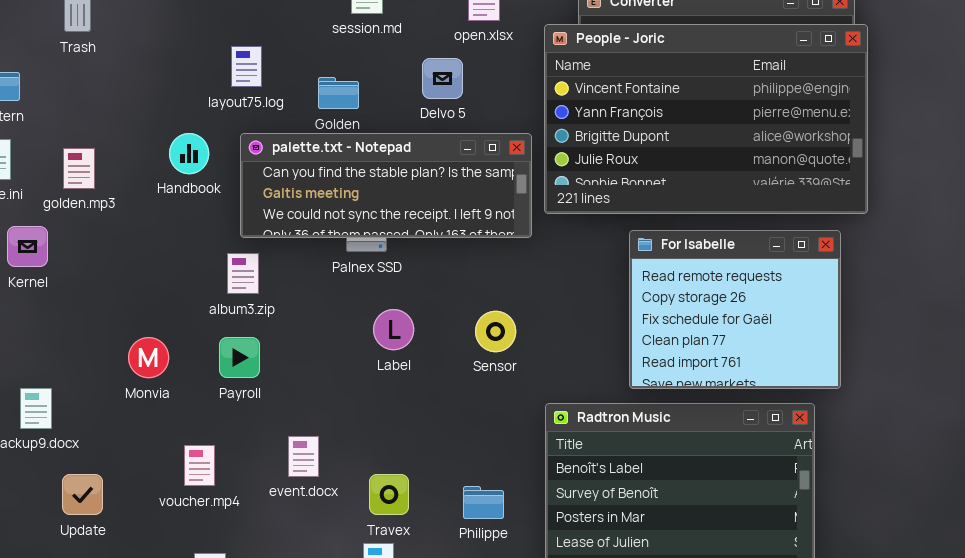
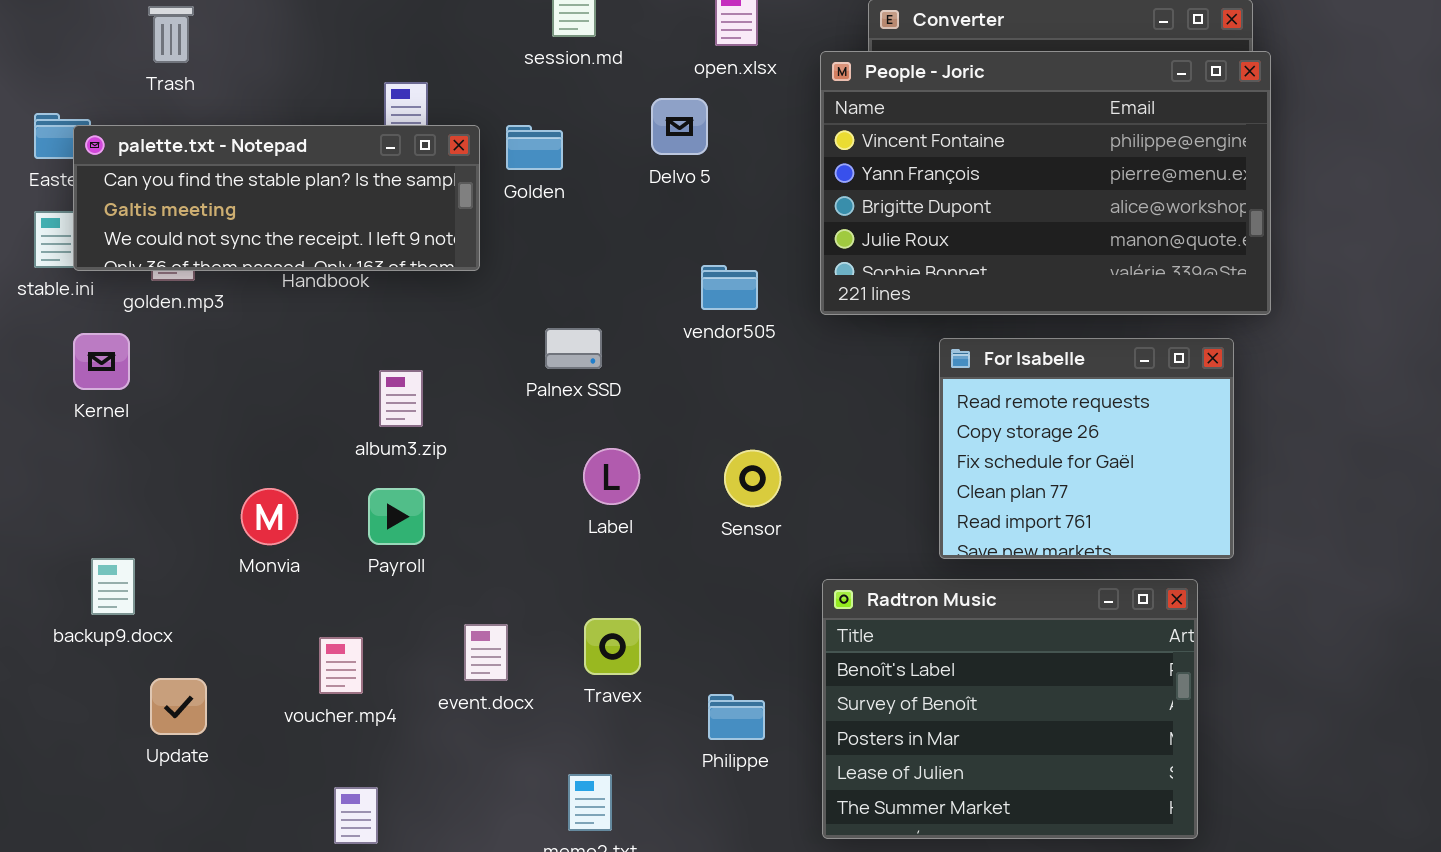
palette.txt - Notepad: [240,133,532,238] -> [73,125,480,271], moved
Travex: [369,474,409,515] -> [584,618,641,675], moved

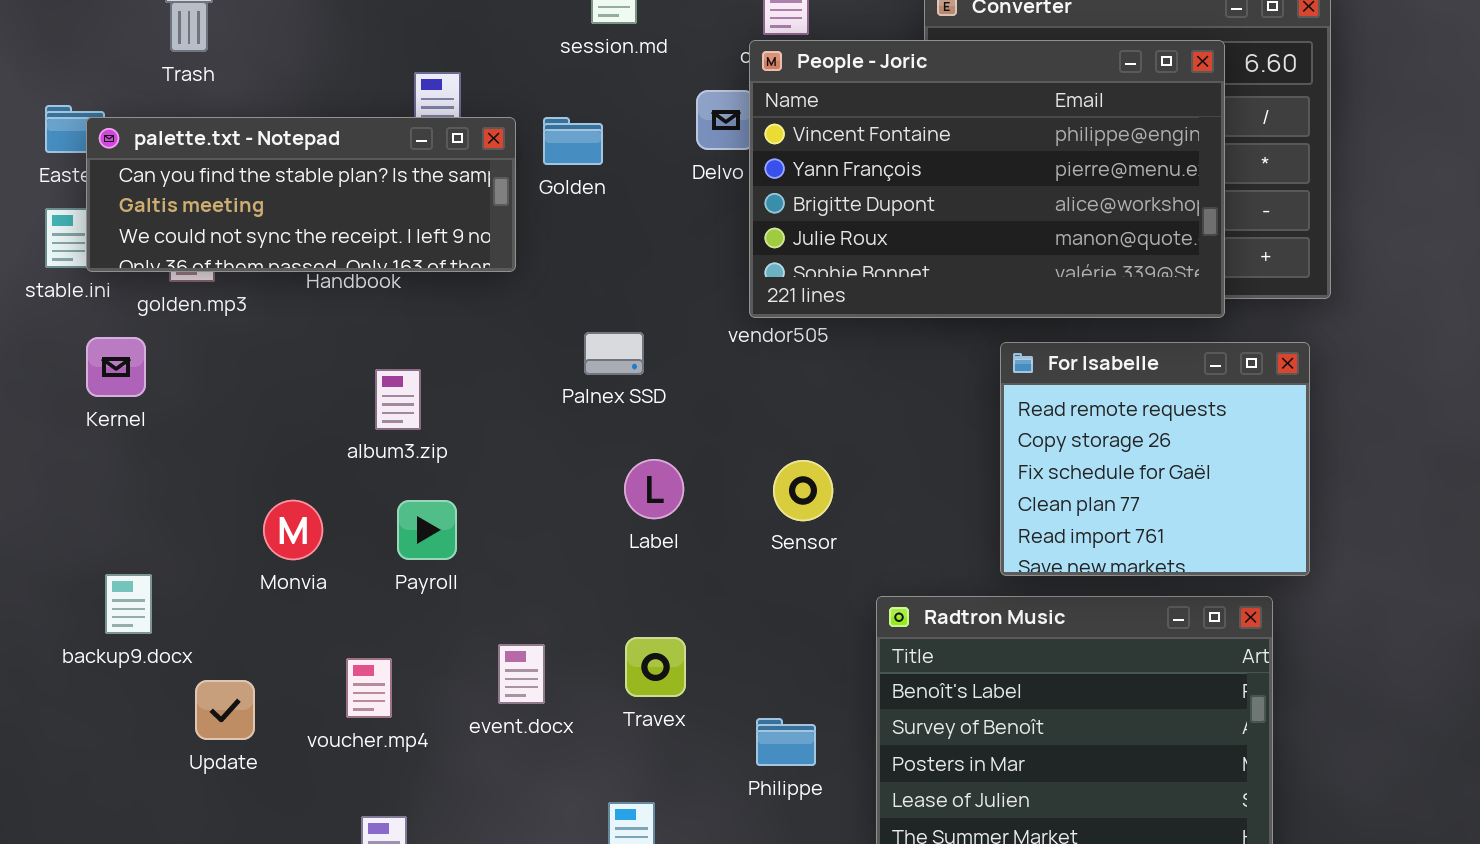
People - Joric: [820,51,1271,315] -> [749,40,1225,318], moved
album3.zip: [379,370,423,427] -> [375,369,421,430], moved
Update: [150,678,207,735] -> [195,680,255,740], moved

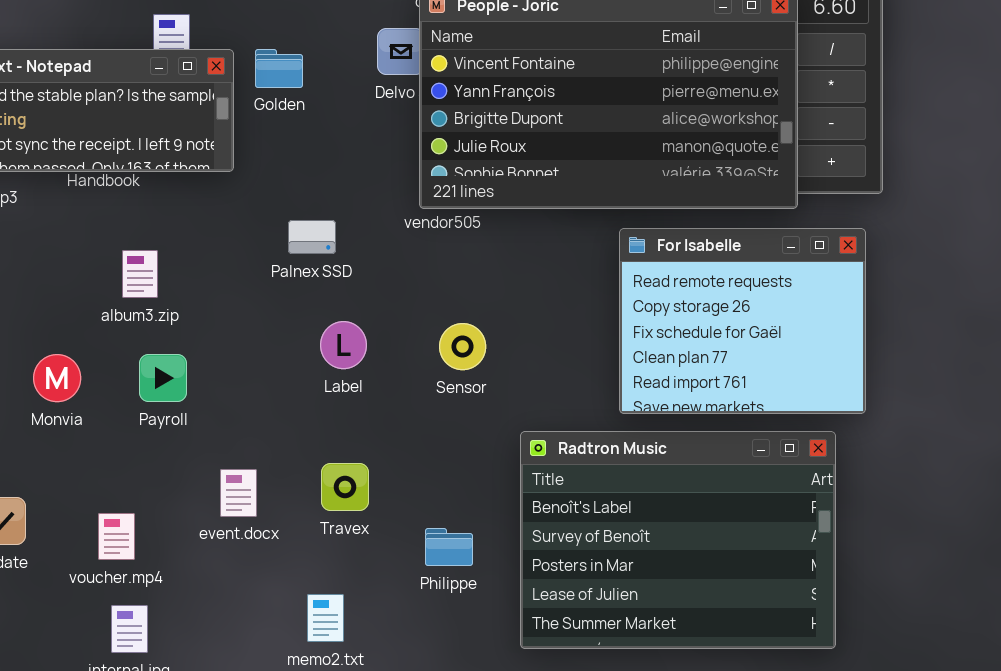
voucher.mp4: [346,658,392,718] -> [98,513,135,560], moved

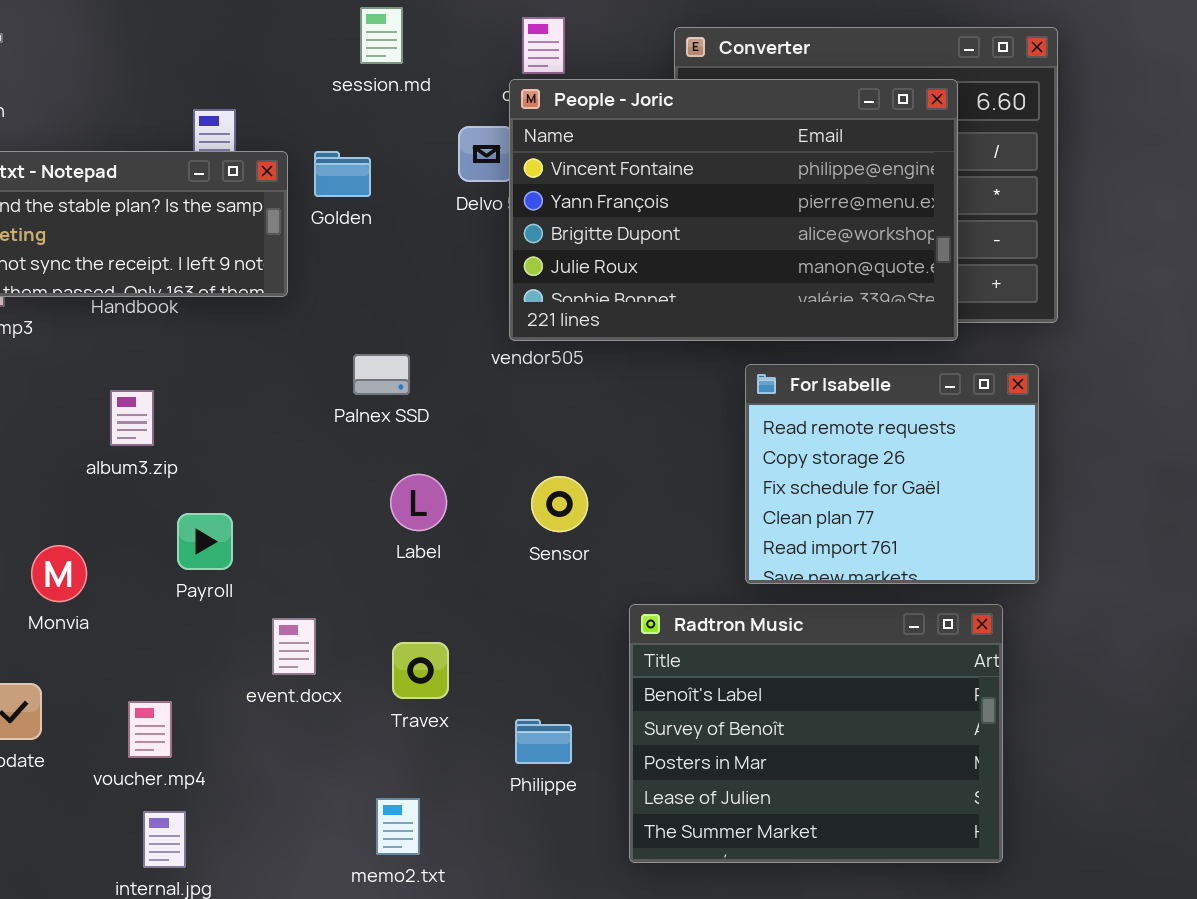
album3.zip: [122,250,158,298] -> [110,390,154,446], moved
Monvia: [33,354,81,402] -> [31,545,87,602], moved
event.docx: [220,469,257,517] -> [272,618,316,675], moved

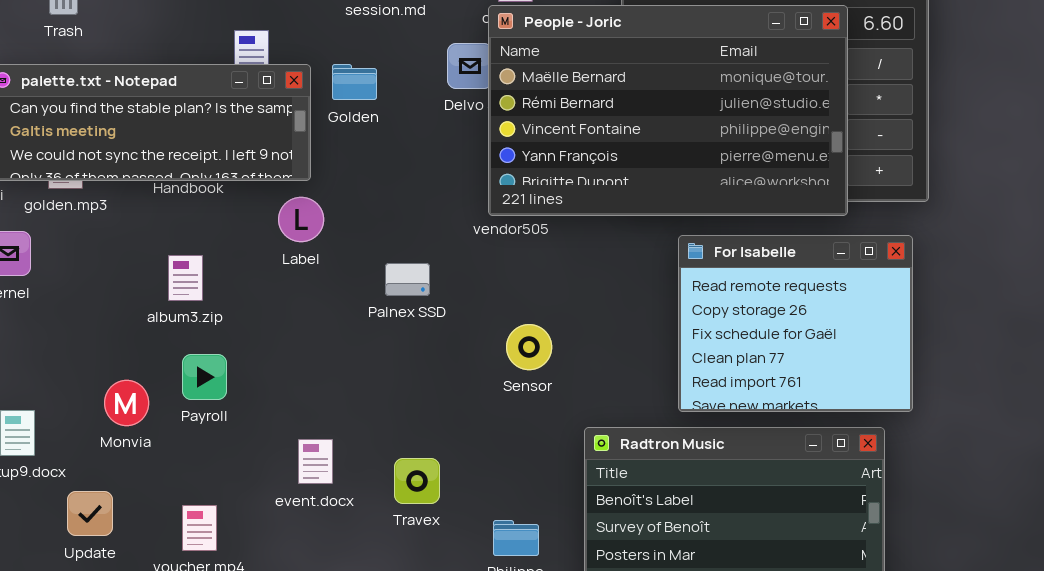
People - Joric: [509,79,958,341] -> [488,5,848,216], scrolled up 2 rows
Palnex SSD: [353,354,410,395] -> [385,263,430,296], moved
Label: [390,474,447,531] -> [278,197,324,242], moved
Payroll: [177,513,233,570] -> [182,354,227,400], moved

